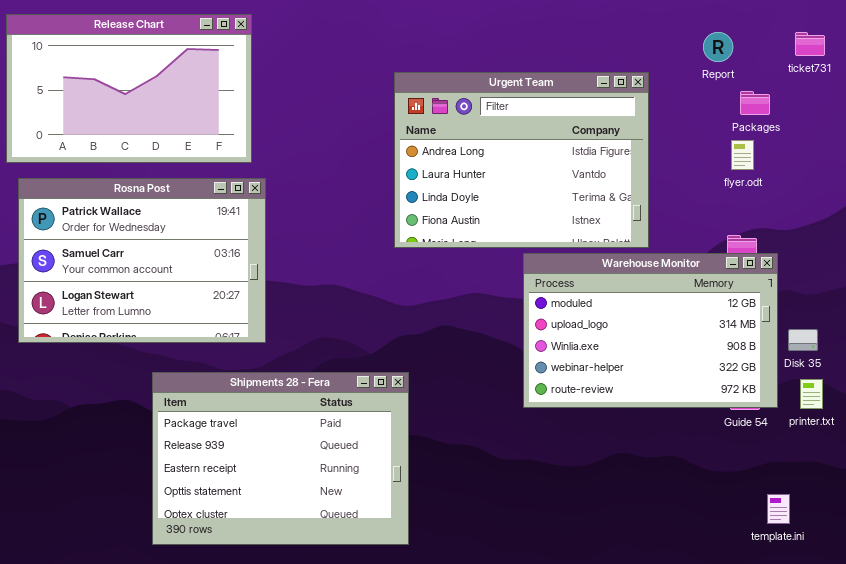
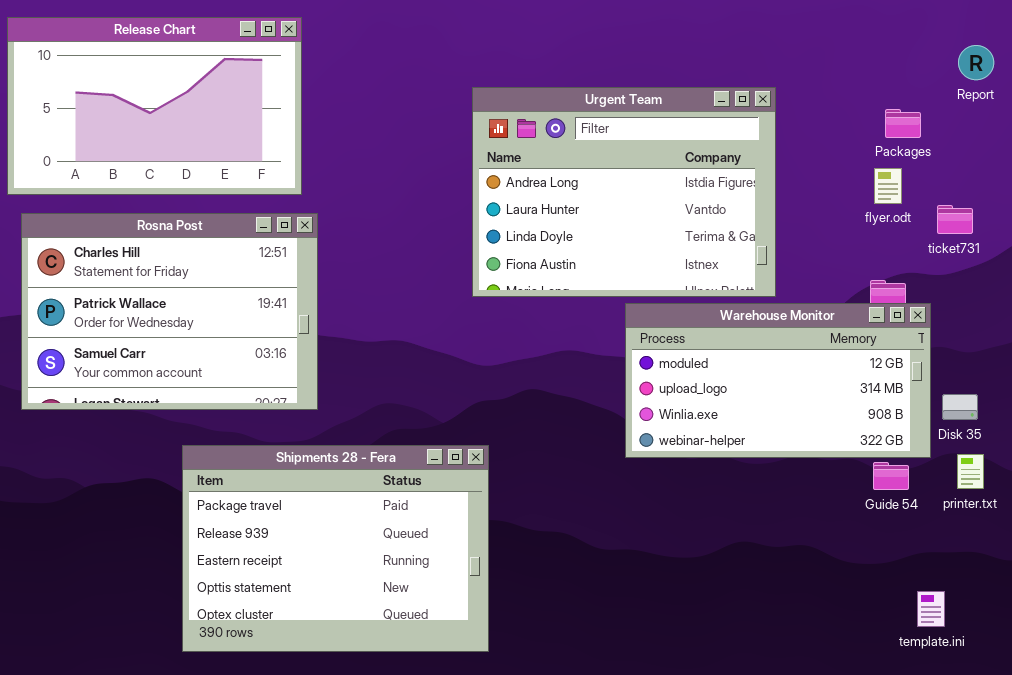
Report: [703,32,733,62] -> [958,45,994,80], moved
ticket731: [795,32,825,56] -> [937,205,973,234], moved
Rosna Post: [18,178,266,343] -> [21,213,318,410], scrolled up 1 row
Warehouse Monitor: [523,253,778,408] -> [625,303,931,458], resized

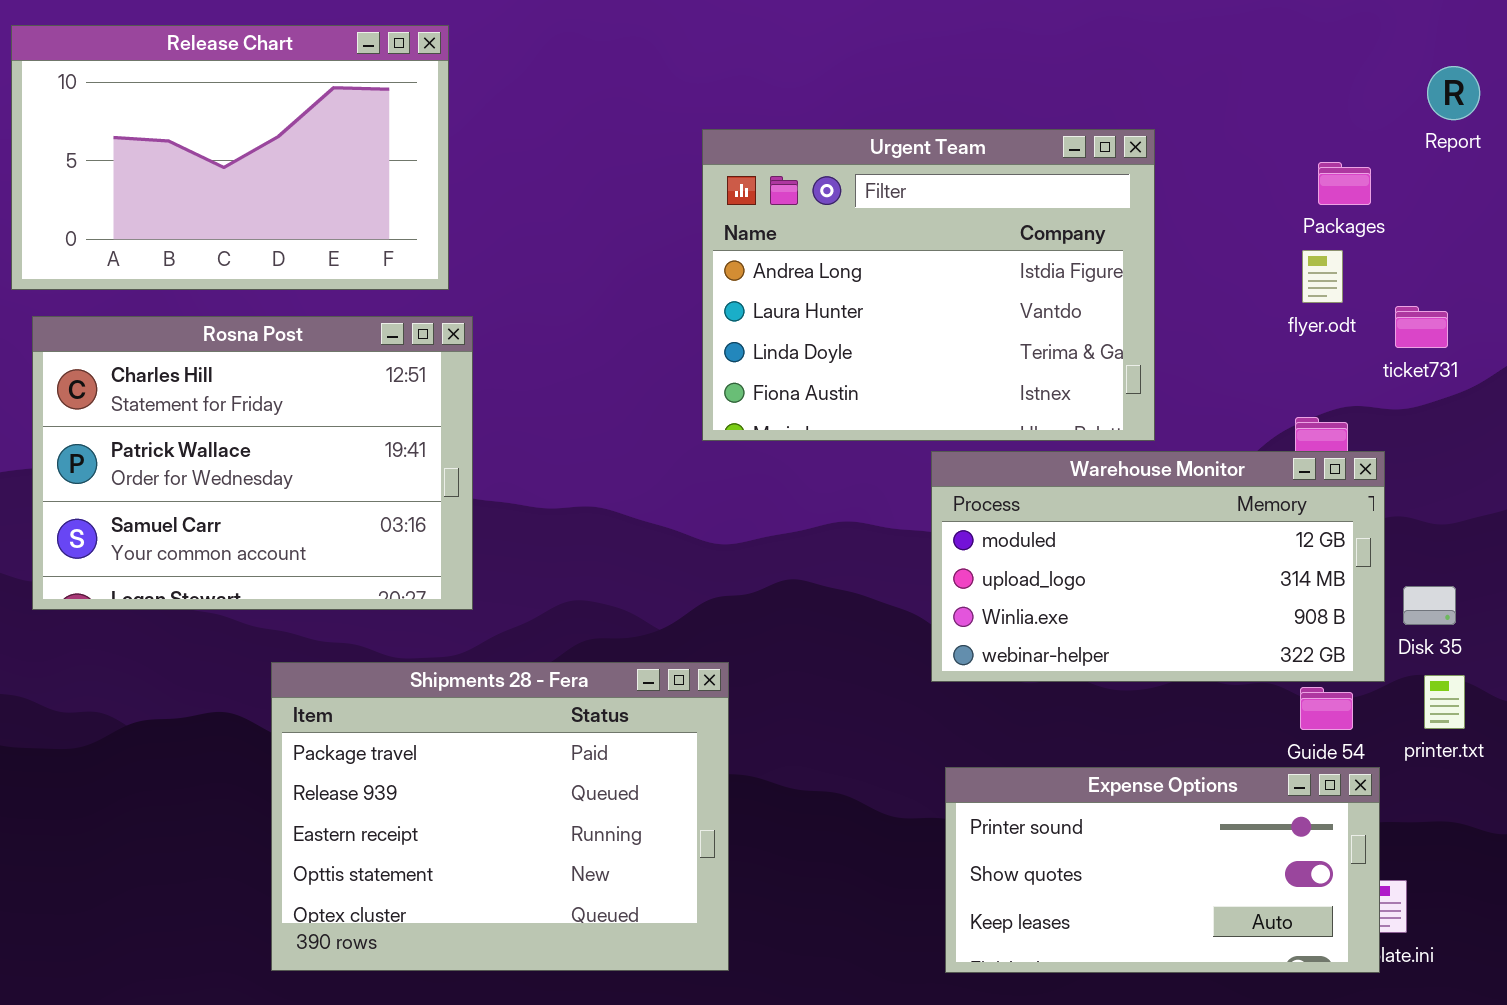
Expense Options: none -> [945,767,1380,973], opened

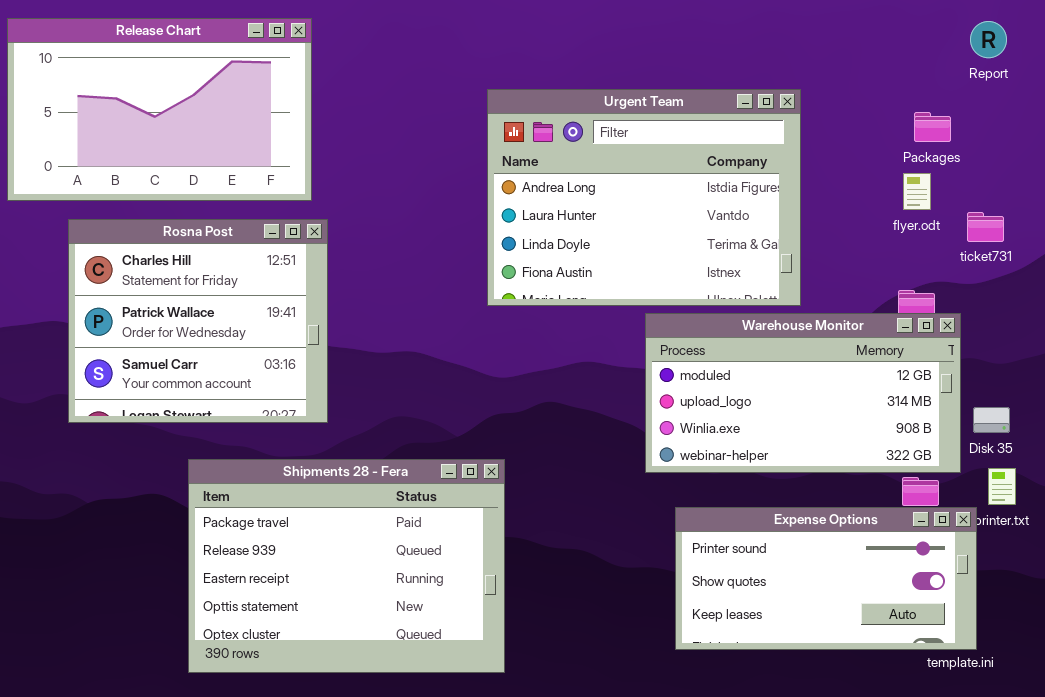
Report: [1427,66,1480,120] -> [970,21,1007,58], moved
Rosna Post: [32,316,473,610] -> [68,219,328,423], resized
Expense Options: [945,767,1380,973] -> [675,507,977,650], moved

